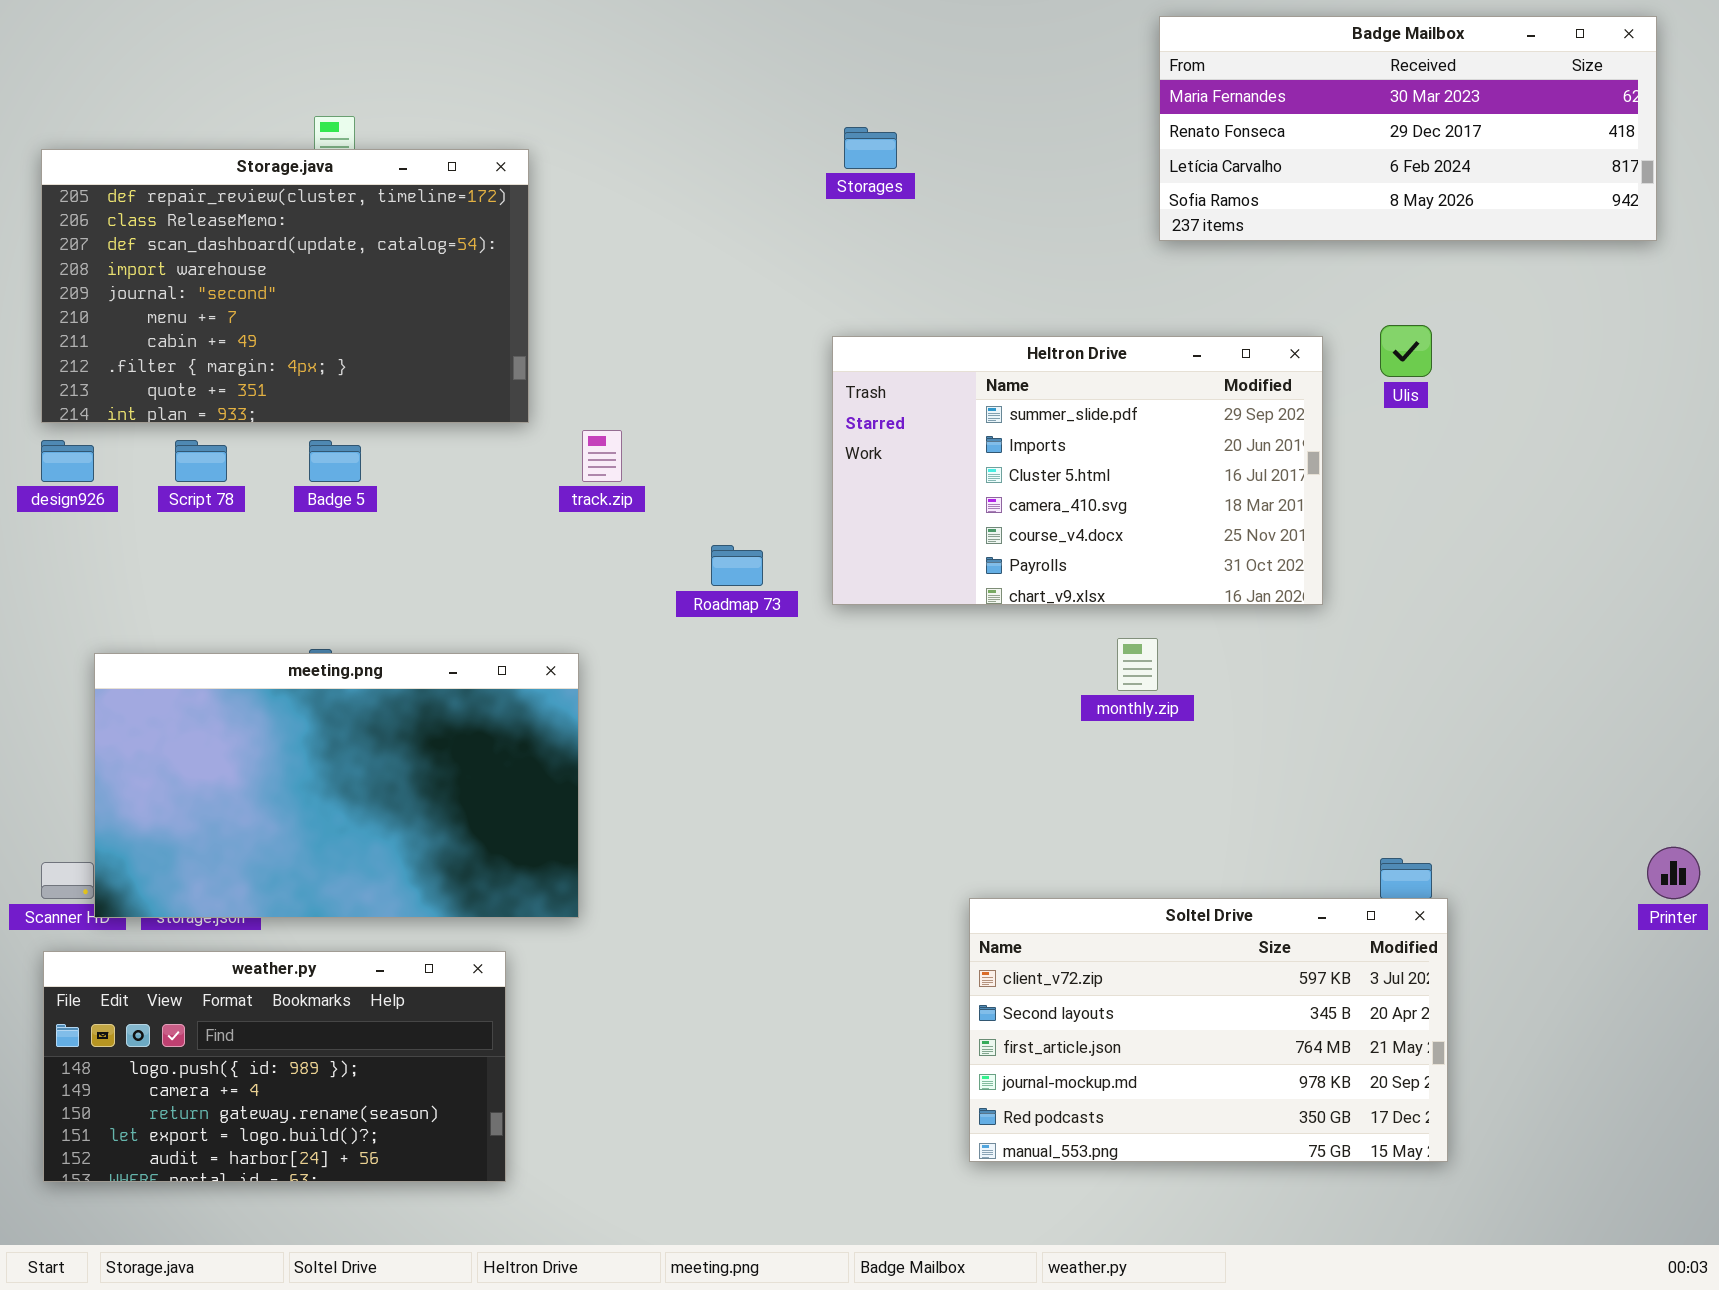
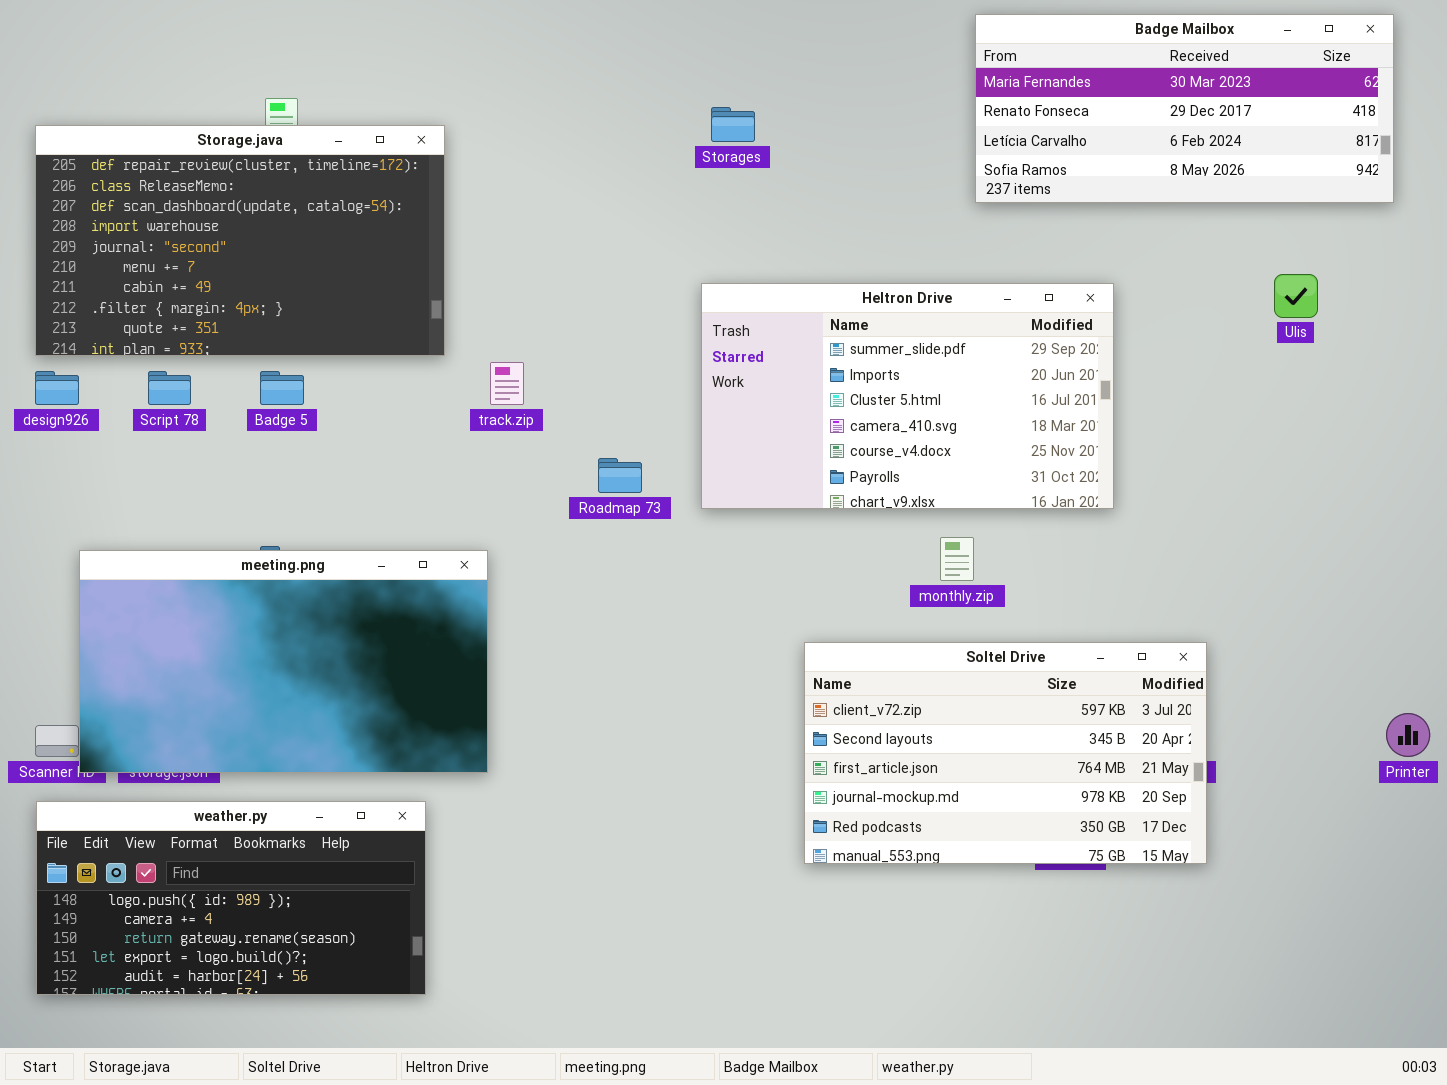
Ulis: [1380,325,1432,377] -> [1274,274,1318,318], moved
Soltel Drive: [969,898,1448,1162] -> [804,642,1207,864], moved

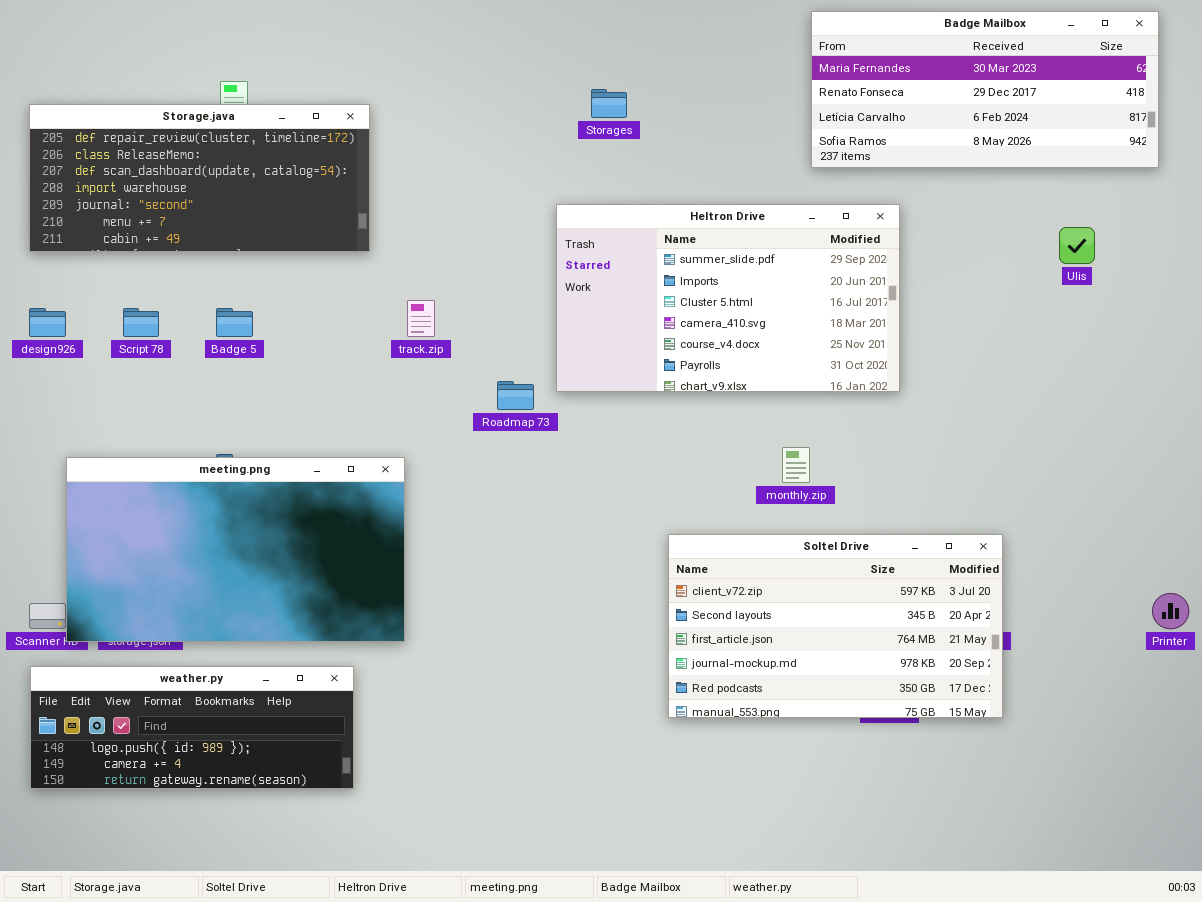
Storage.java: [35,125,445,356] -> [29,104,370,252], resized
Heltron Drive: [701,283,1114,509] -> [556,204,900,392], moved
weather.py: [36,801,426,995] -> [30,666,354,789], resized

